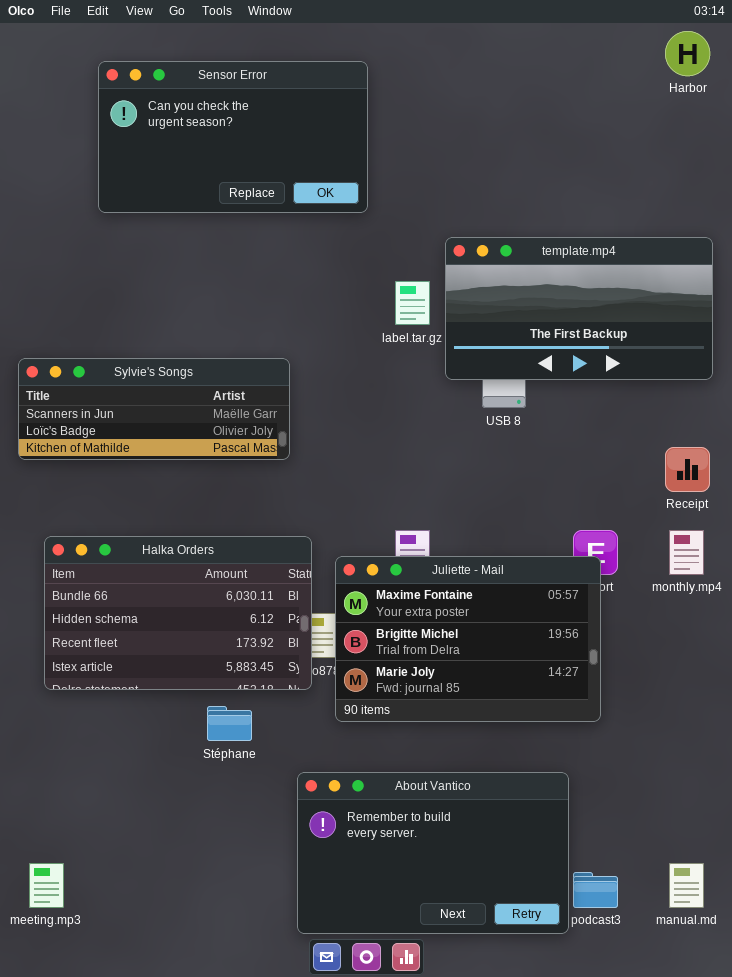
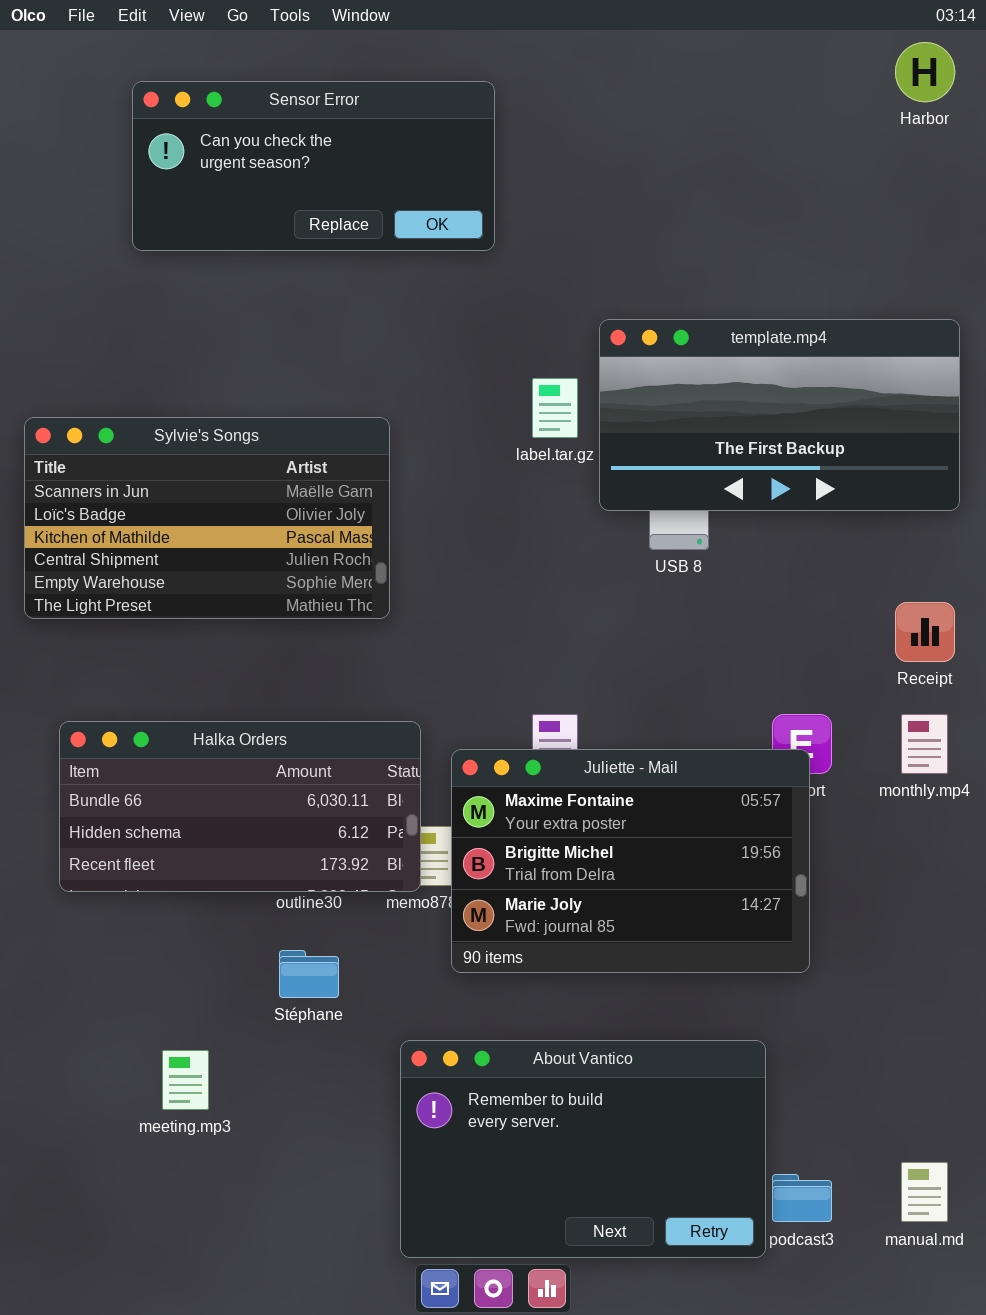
Sensor Error: [98,61,368,213] -> [132,81,495,251], resized
Sylvie's Songs: [18,358,290,460] -> [24,417,390,619], resized
Halka Orders: [44,536,312,690] -> [59,721,421,892], resized
meeting.mp3: [29,863,64,908] -> [162,1050,209,1110], moved

